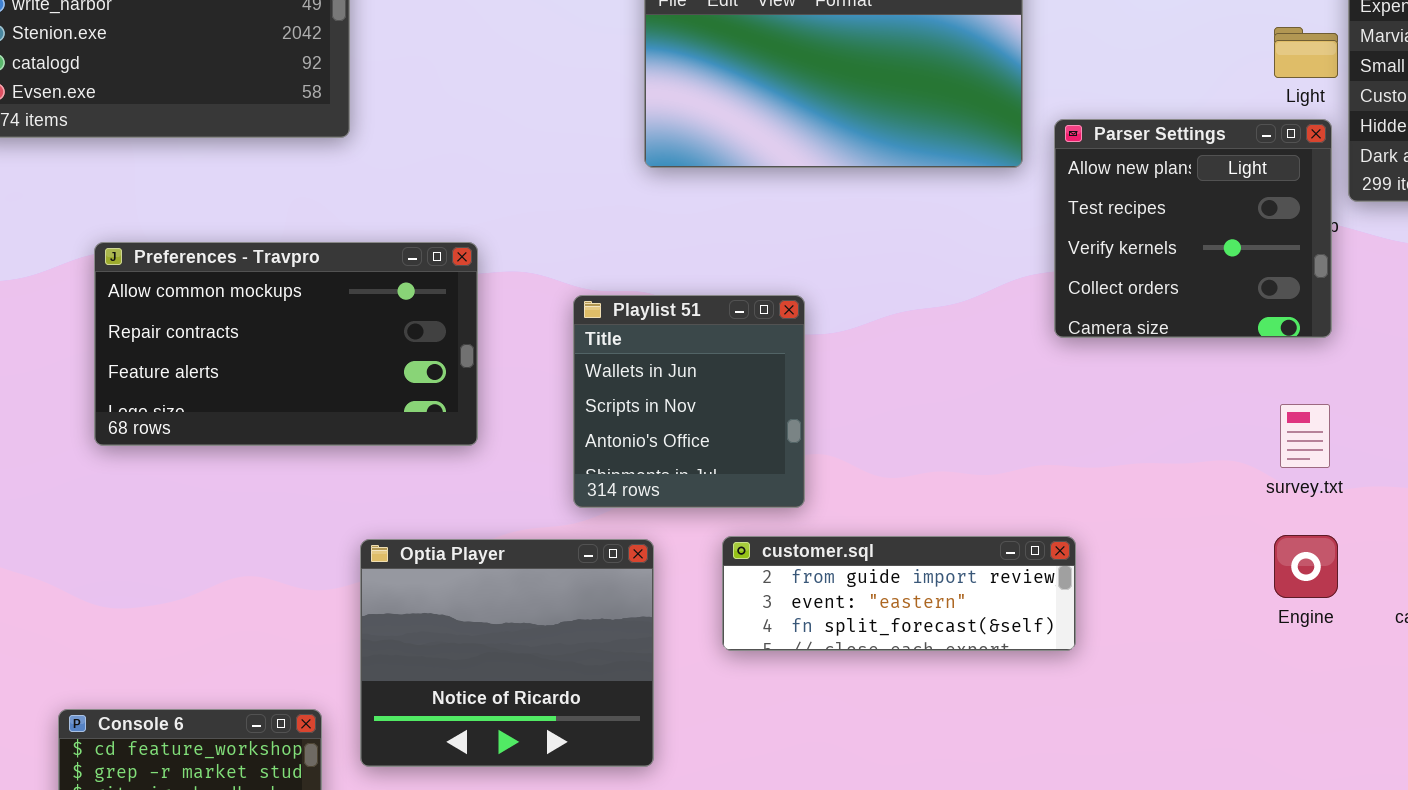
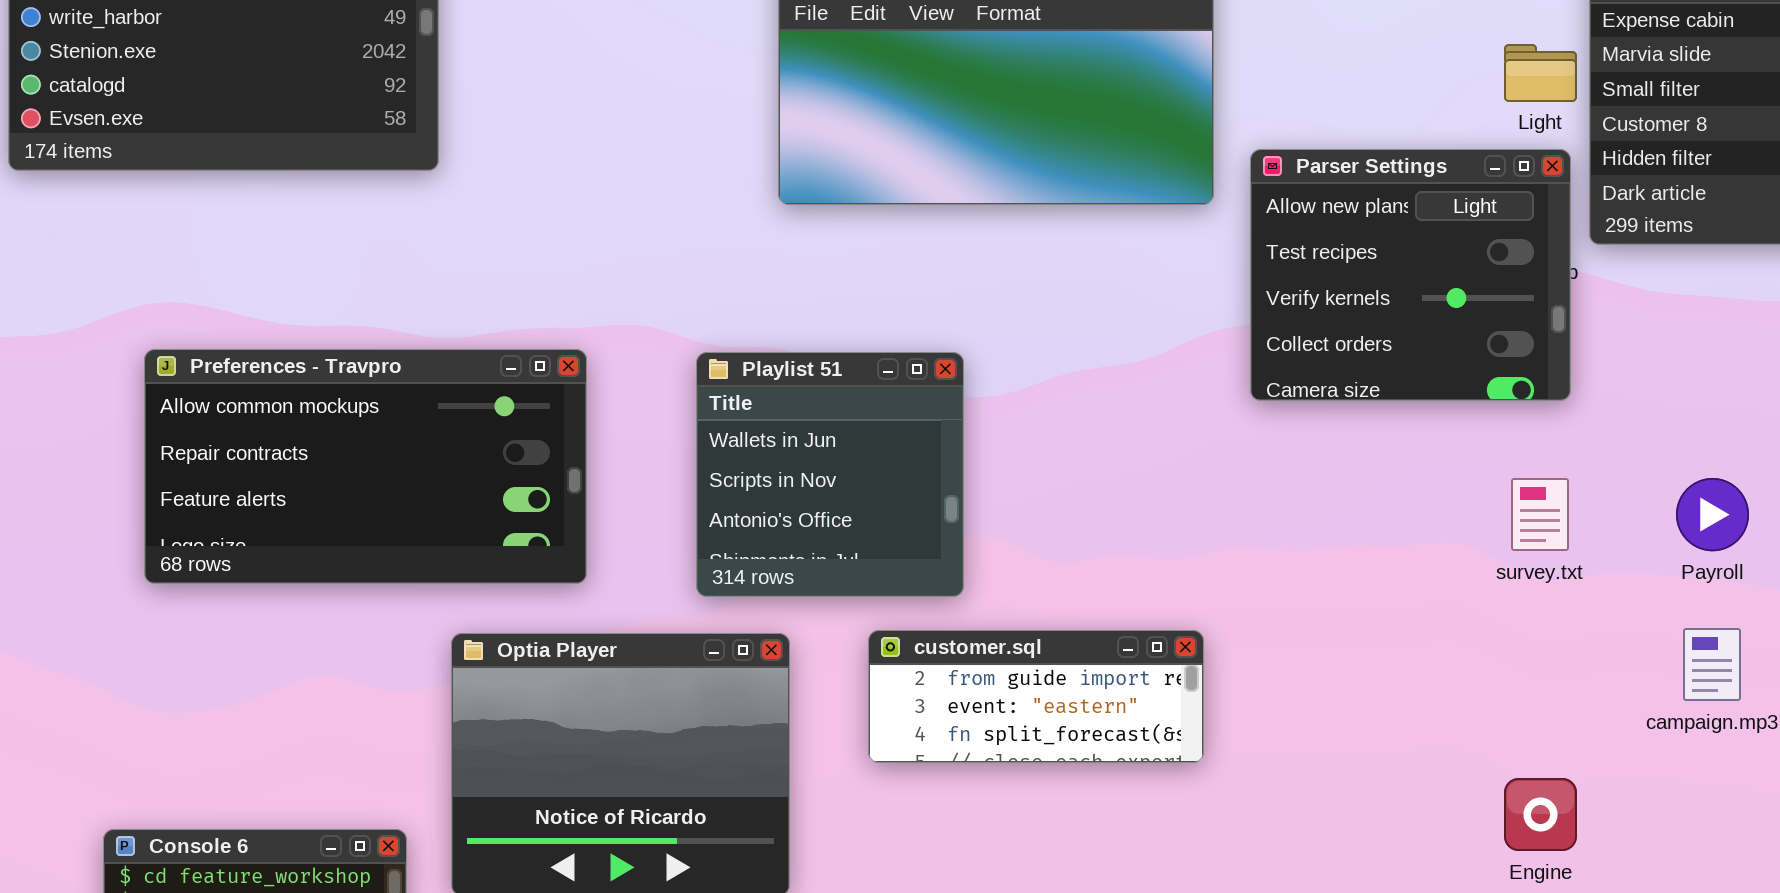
Preferences - Travpro: [94,242,478,446] -> [144,349,587,584], moved
Engine: [1274,535,1338,598] -> [1504,778,1577,851], moved
customer.sql: [722,536,1076,651] -> [868,630,1204,763], resized

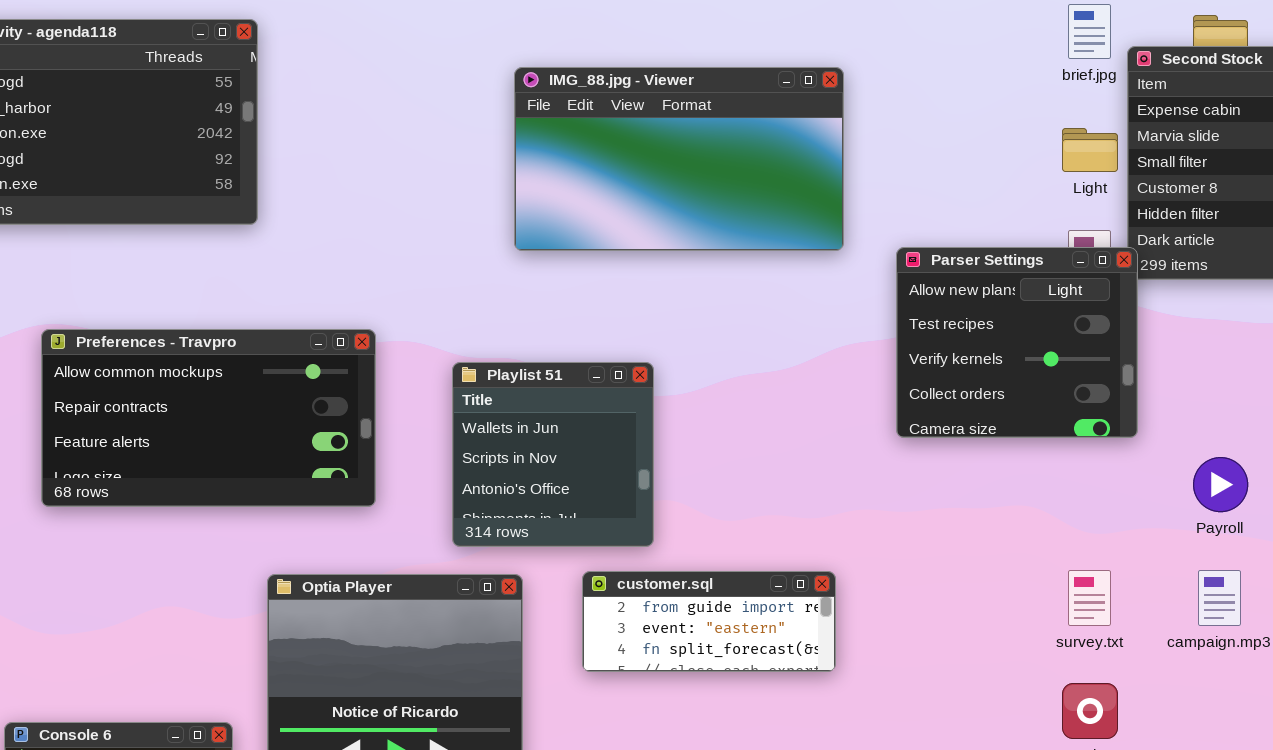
Parser Settings: [1250,149,1571,401] -> [896,247,1138,438], moved
Preferences - Travpro: [144,349,587,584] -> [41,329,376,507], moved
survey.txt: [1511,478,1569,551] -> [1068,570,1111,626], moved

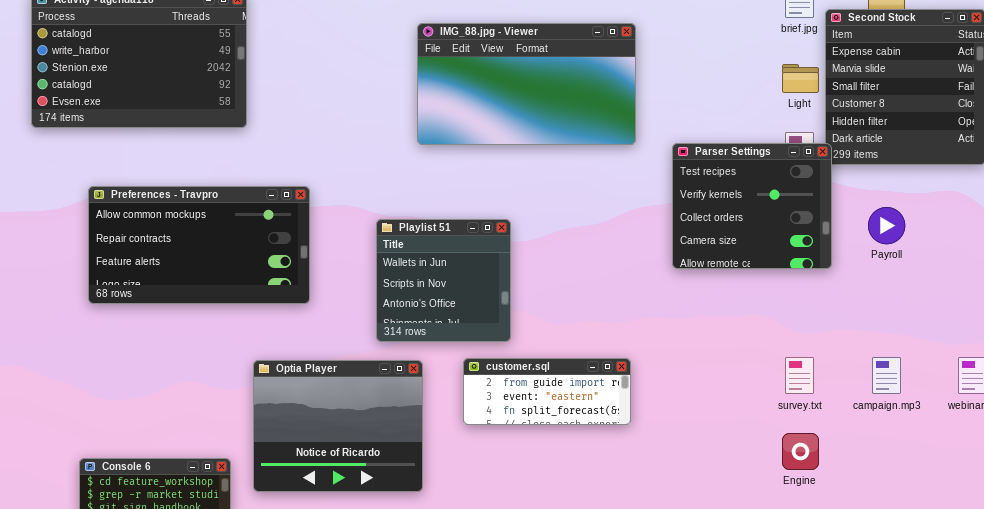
Parser Settings: [896,247,1138,438] -> [672,143,832,269], scrolled down 1 row
Preferences - Travpro: [41,329,376,507] -> [88,186,310,304], moved
Payroll: [1193,457,1248,512] -> [868,207,905,244], moved

